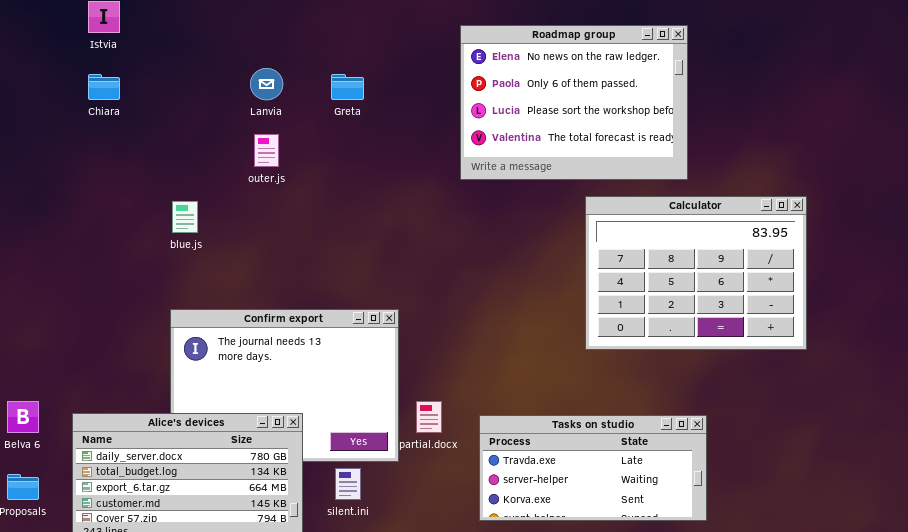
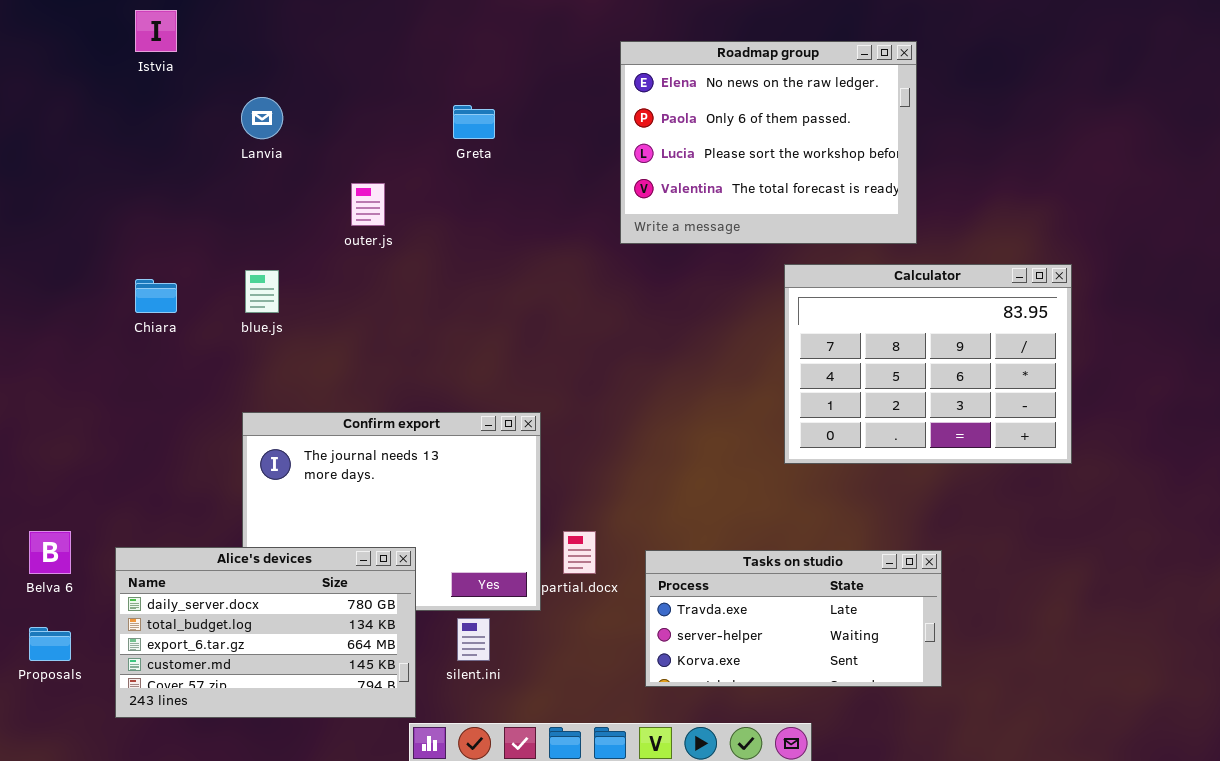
Lanvia: [250,68,283,100] -> [241,97,283,139], moved
Chiara: [88,74,120,100] -> [135,279,177,313], moved

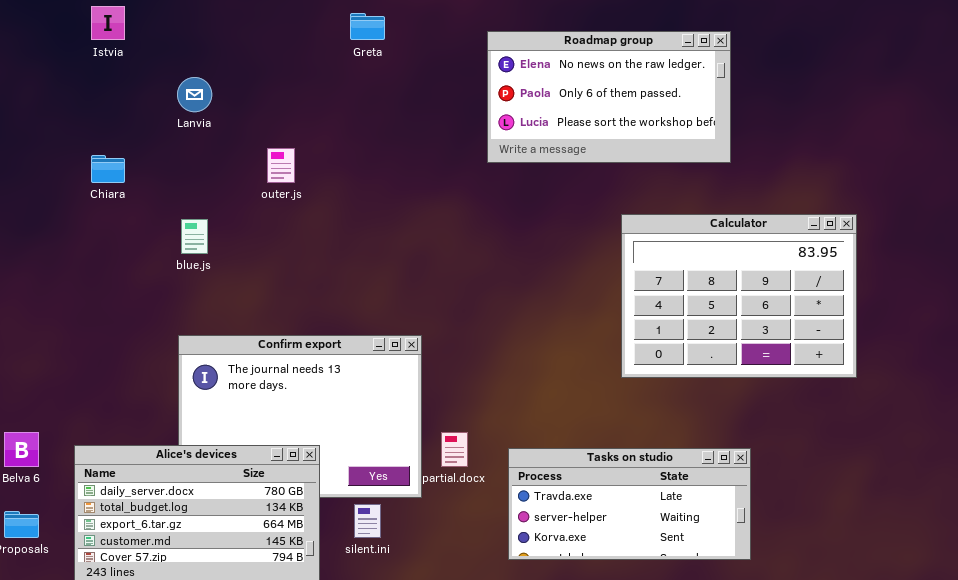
Roadmap group: [620,41,917,244] -> [487,31,731,163], resized
Greta: [453,105,495,139] -> [350,13,385,40], moved
Chiara: [135,279,177,313] -> [91,155,125,183], moved

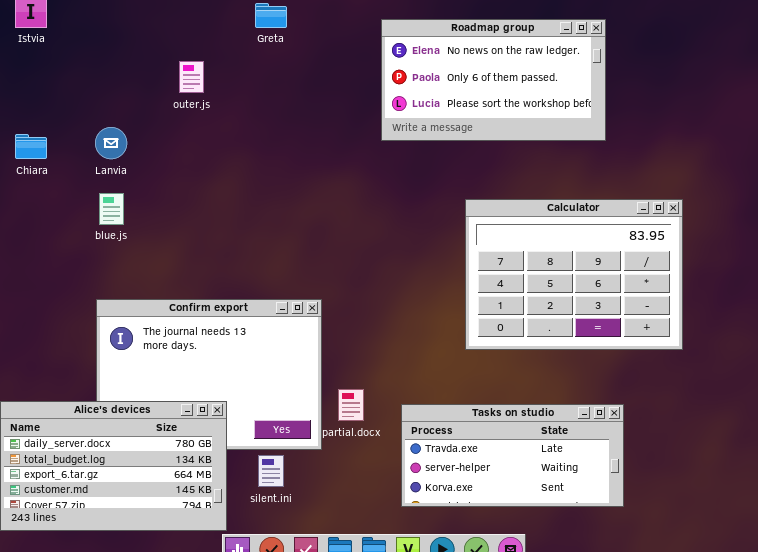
Lanvia: [177,77,212,112] -> [95,127,127,159], moved
outer.js: [267,148,295,183] -> [179,61,204,93], moved
Calculator: [621,214,857,378] -> [465,199,683,350], moved

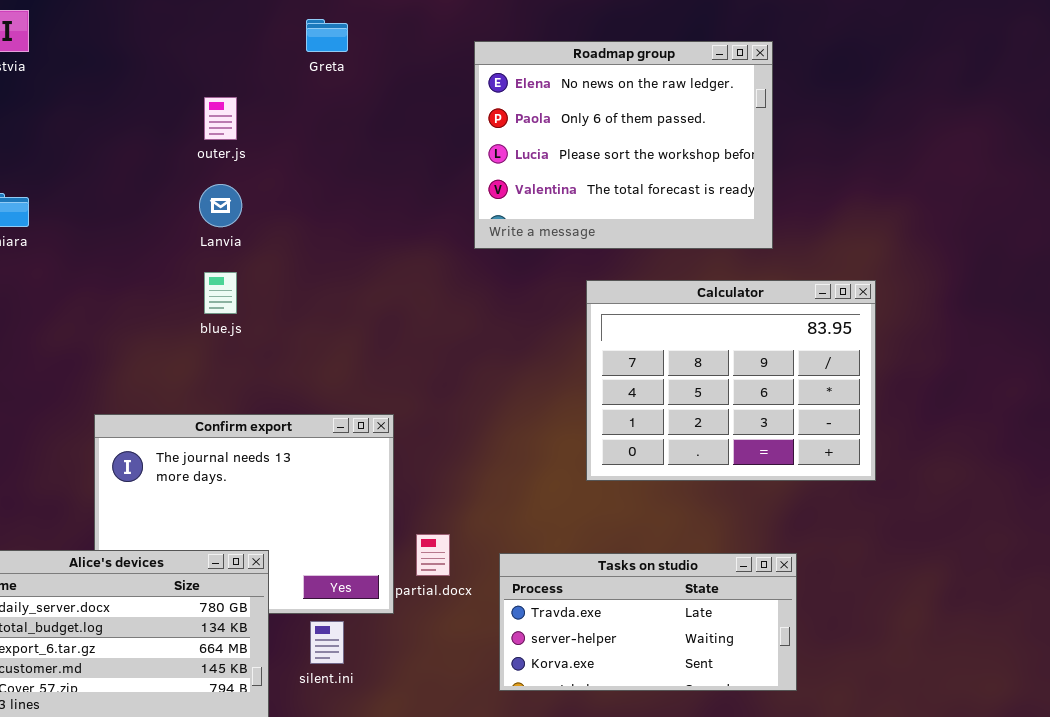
Roadmap group: [381,19,606,141] -> [474,41,773,249], resized
Lanvia: [95,127,127,159] -> [199,184,242,227], moved
blue.js: [99,193,124,225] -> [204,272,237,314], moved

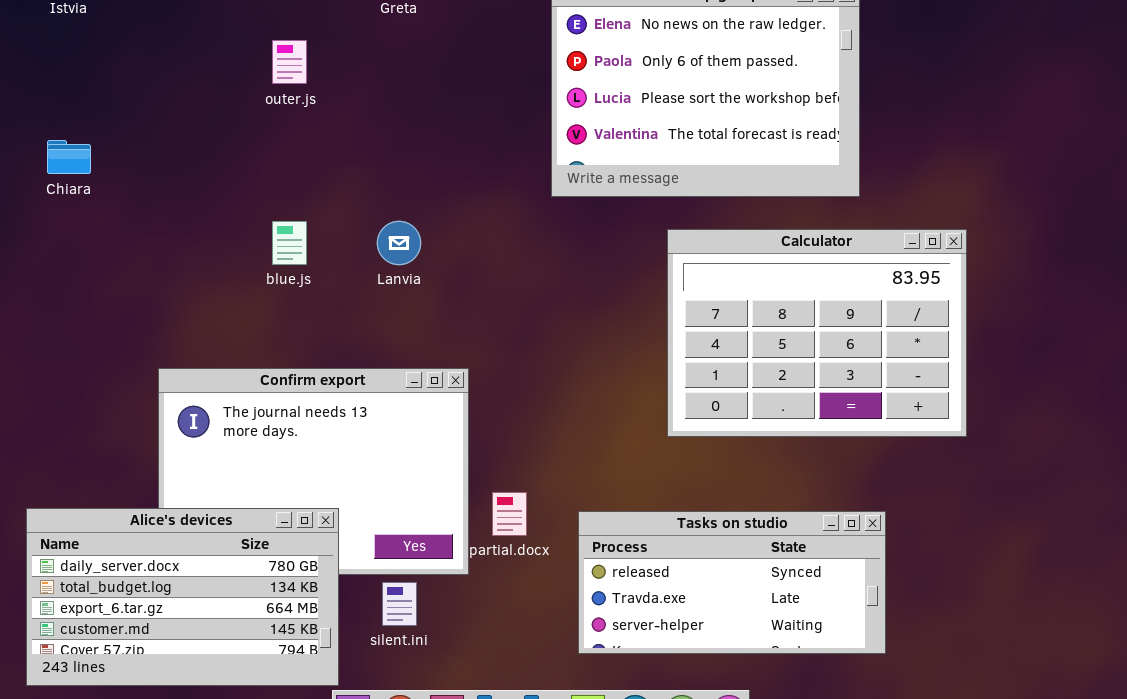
Lanvia: [199,184,242,227] -> [377,221,421,265], moved
Tasks on studio: [499,553,797,691] -> [578,511,886,654], scrolled up 1 row

